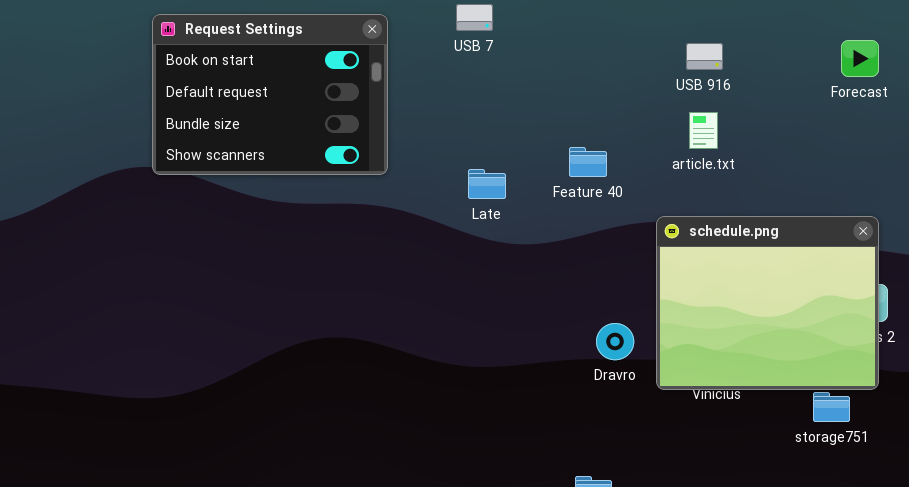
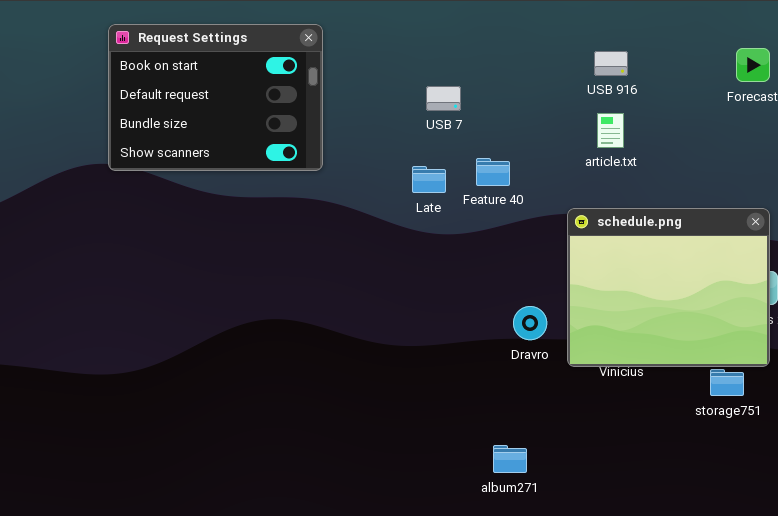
USB 7: [456,4,493,31] -> [426,86,461,111], moved
Feature 40: [569,147,607,177] -> [476,158,510,186], moved
Late: [468,169,506,199] -> [412,166,446,193], moved

